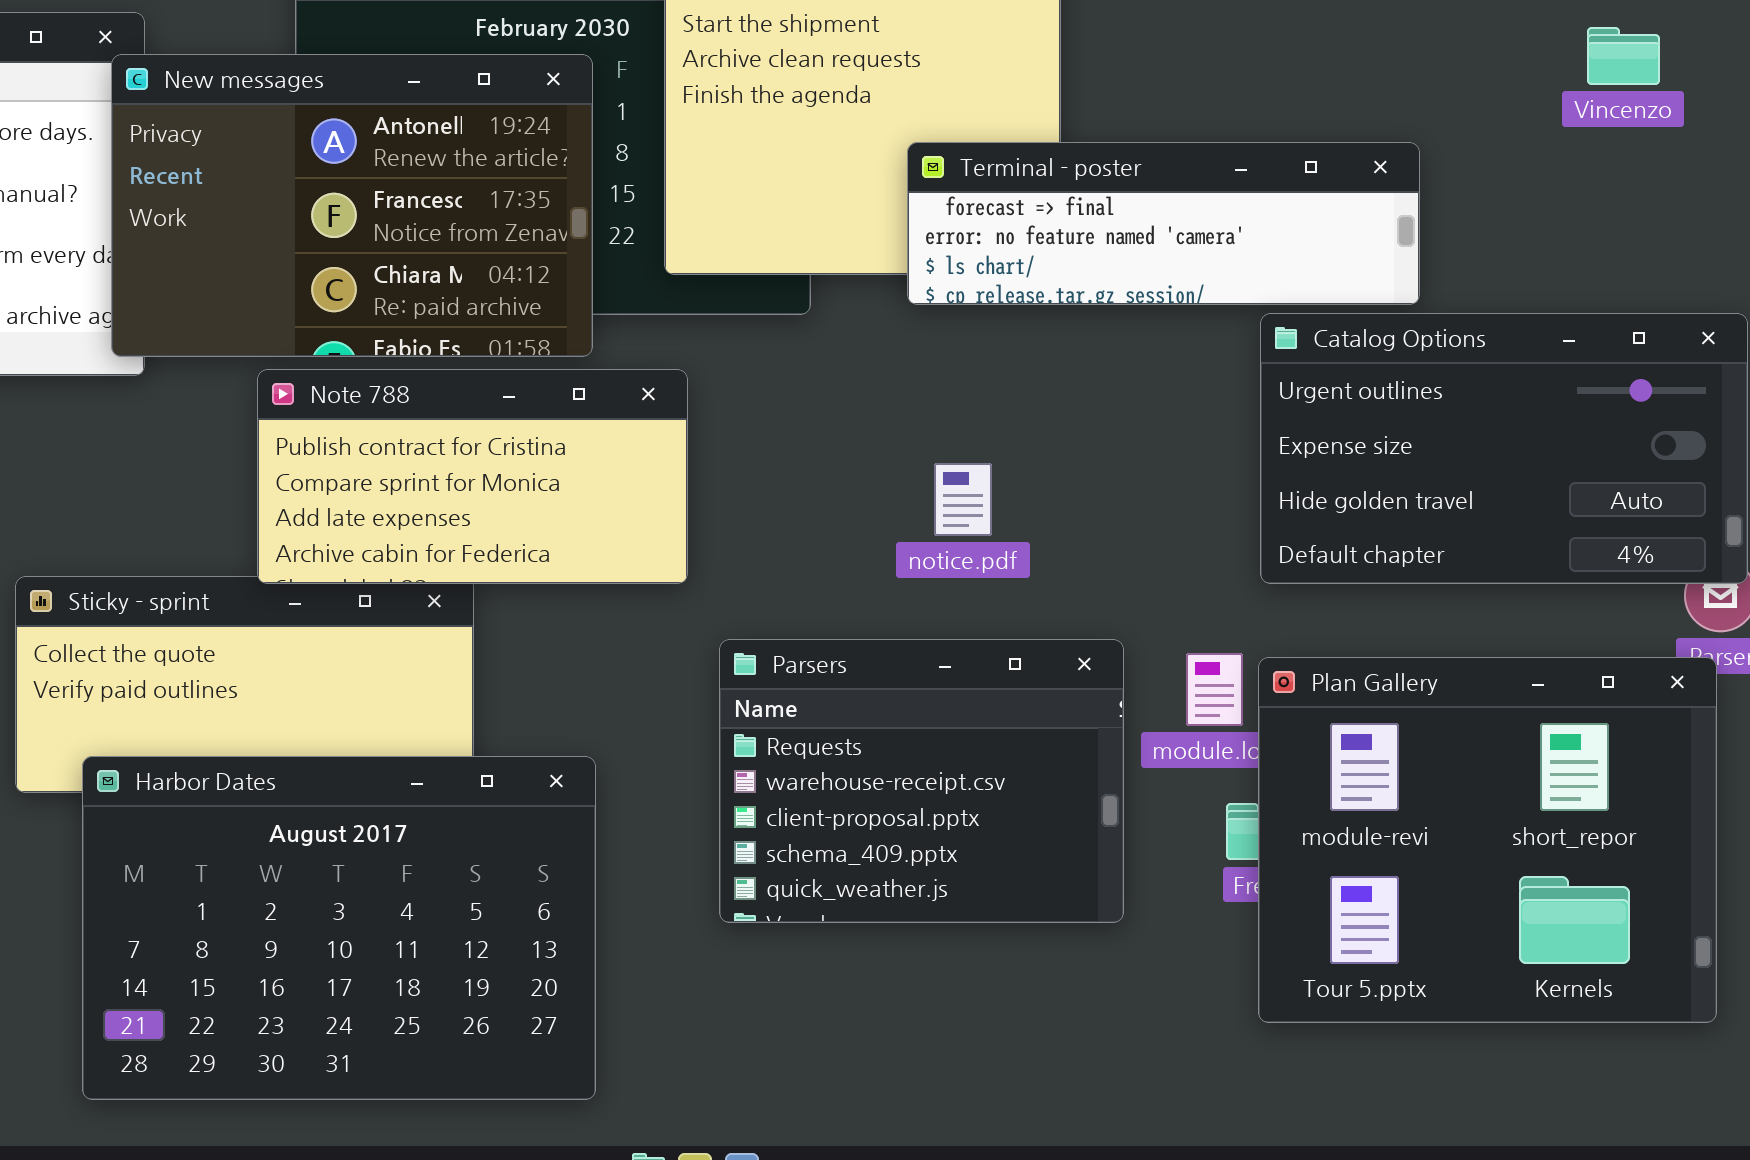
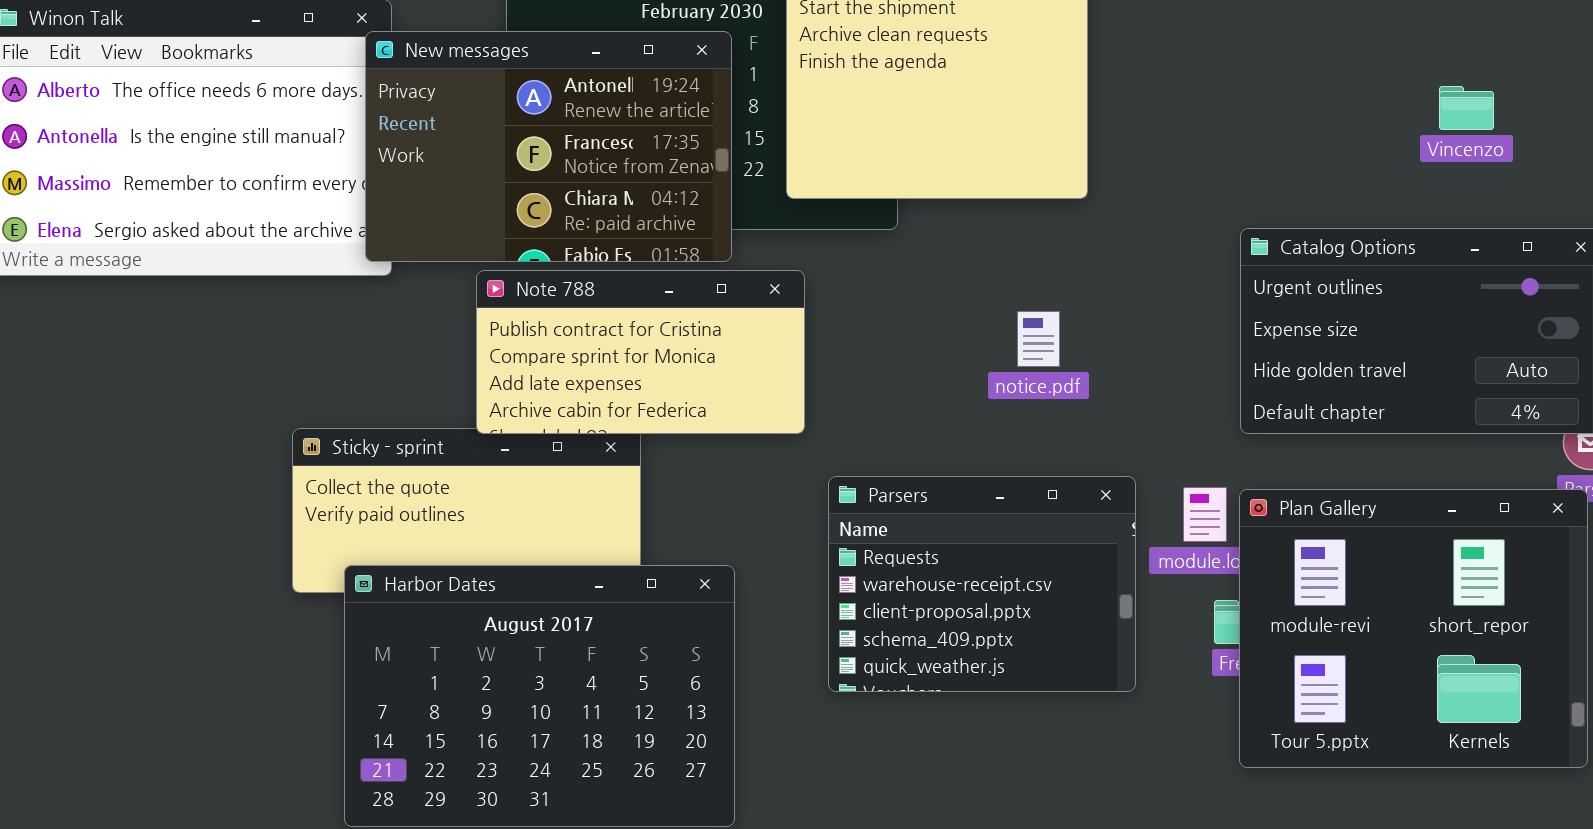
Vincenzo: [1587,27,1660,85] -> [1439,86,1494,130], moved
Terminal - poster: [907,142,1420,305] -> none, closed
notice.pdf: [934,463,992,536] -> [1017,311,1060,367], moved

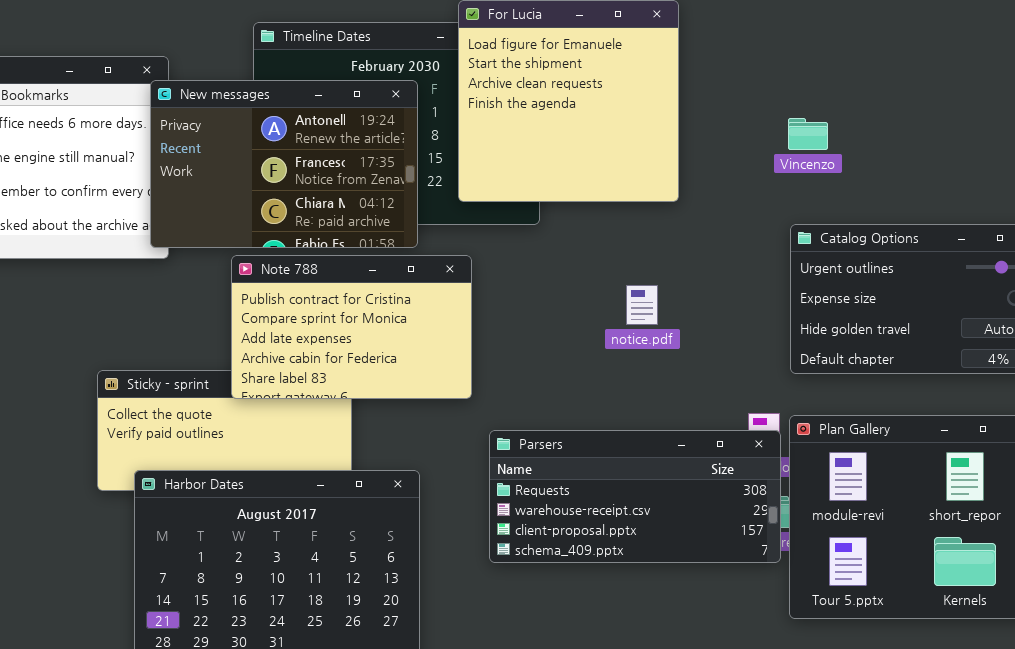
Vincenzo: [1439,86,1494,130] -> [788,118,828,150], moved
Note 788: [476,270,805,434] -> [231,255,472,399], resized
Parsers: [828,476,1136,692] -> [489,430,781,563], resized

